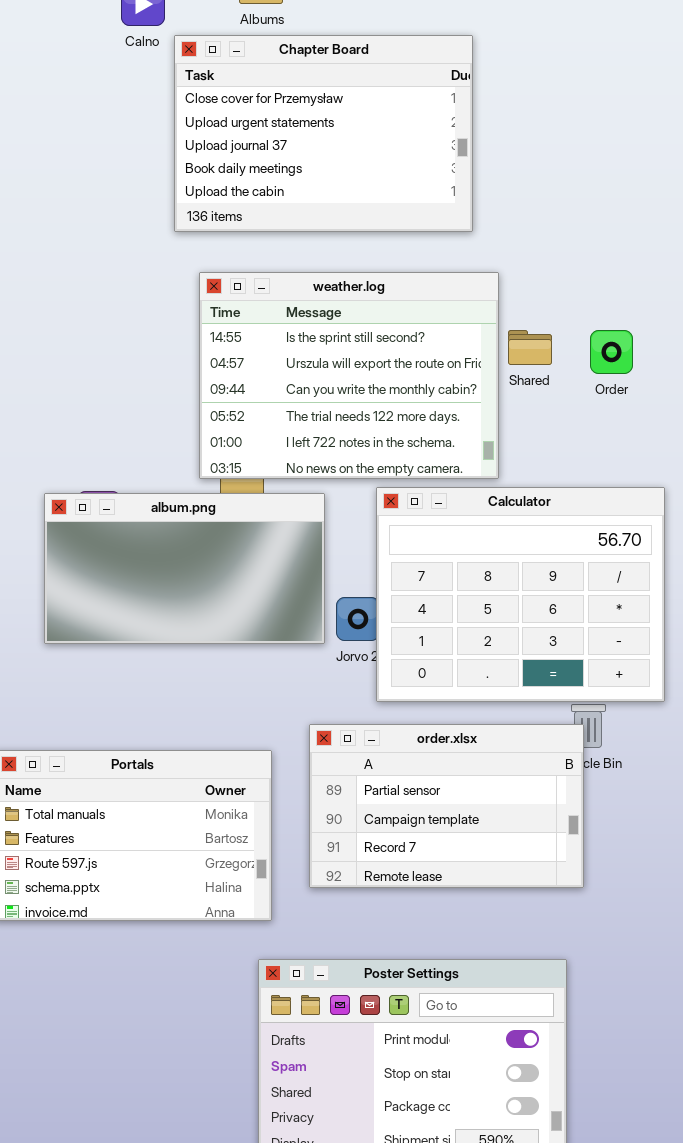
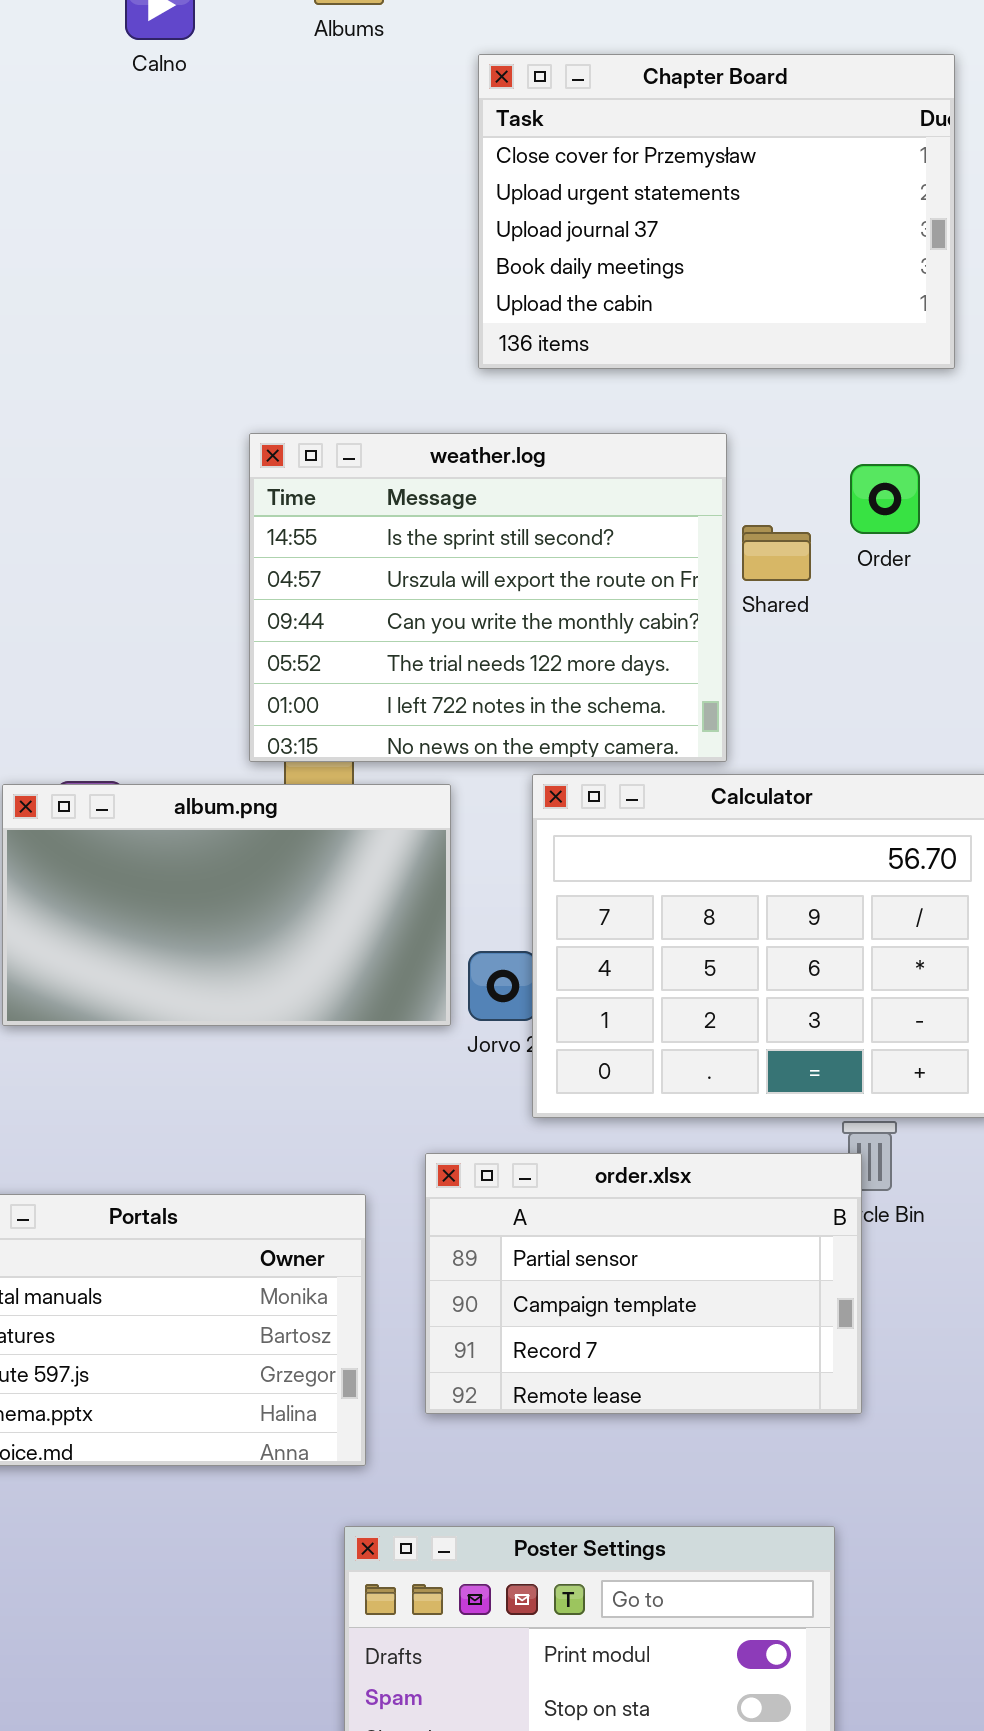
Chapter Board: [174,35,473,232] -> [478,54,955,369], moved
Order: [590,330,633,374] -> [850,464,920,534], moved

